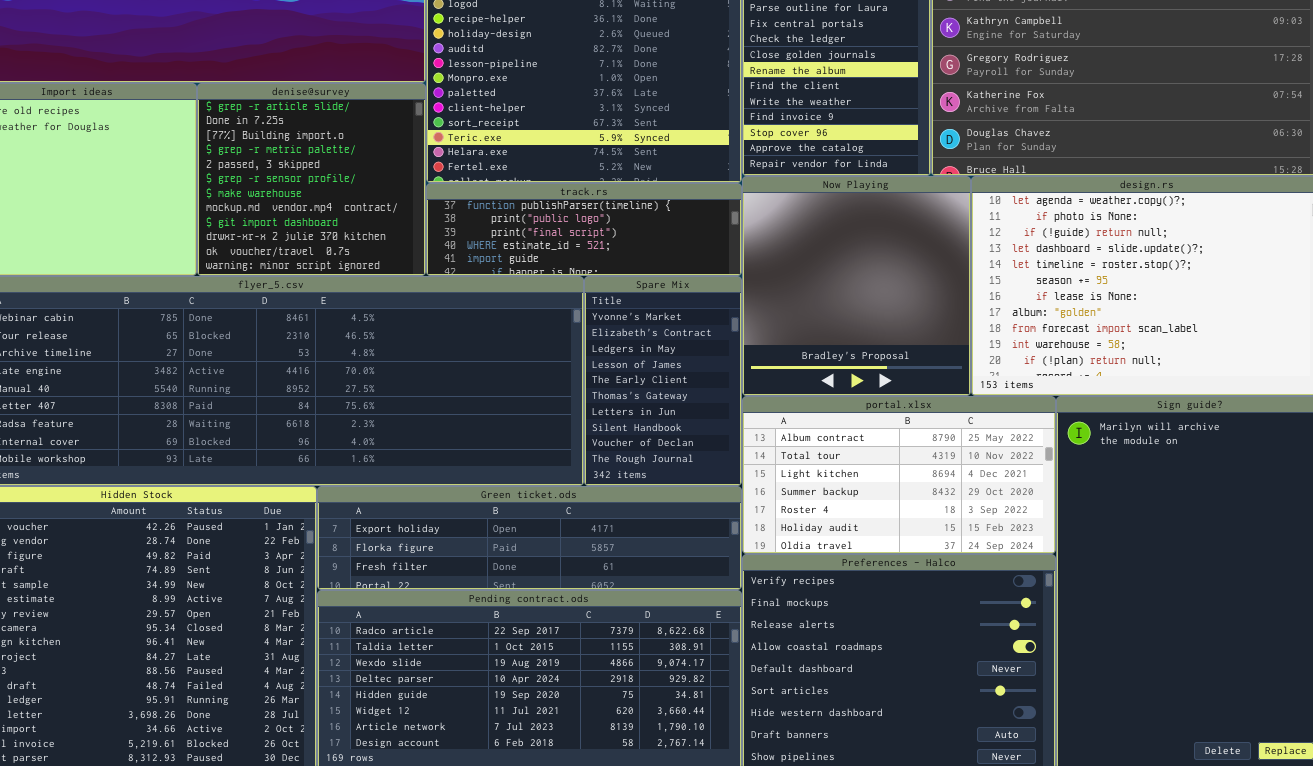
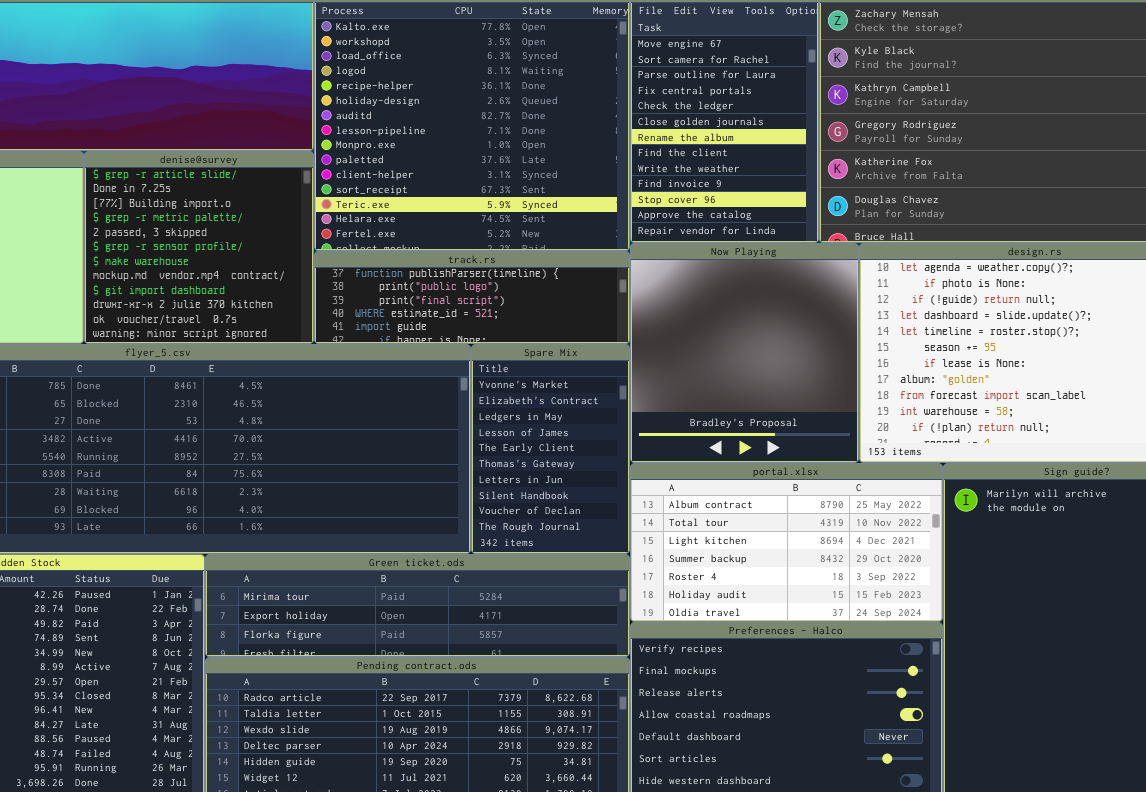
Green ticket.ods: [317,486,742,590] -> [205,554,630,657], scrolled up 1 row

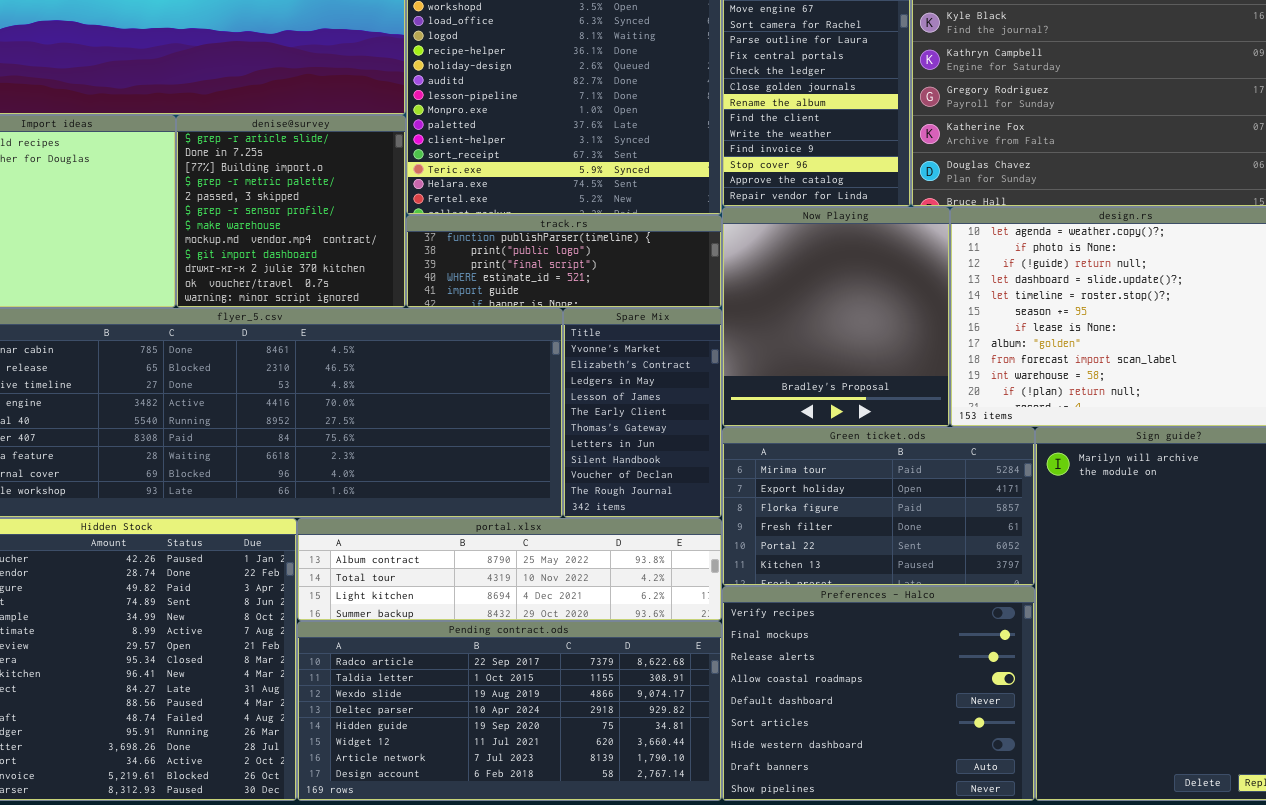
portal.xlsx: [630,463,943,622] -> [297,518,722,621], moved, resized
Green ticket.ods: [205,554,630,657] -> [722,427,1035,586], moved, resized

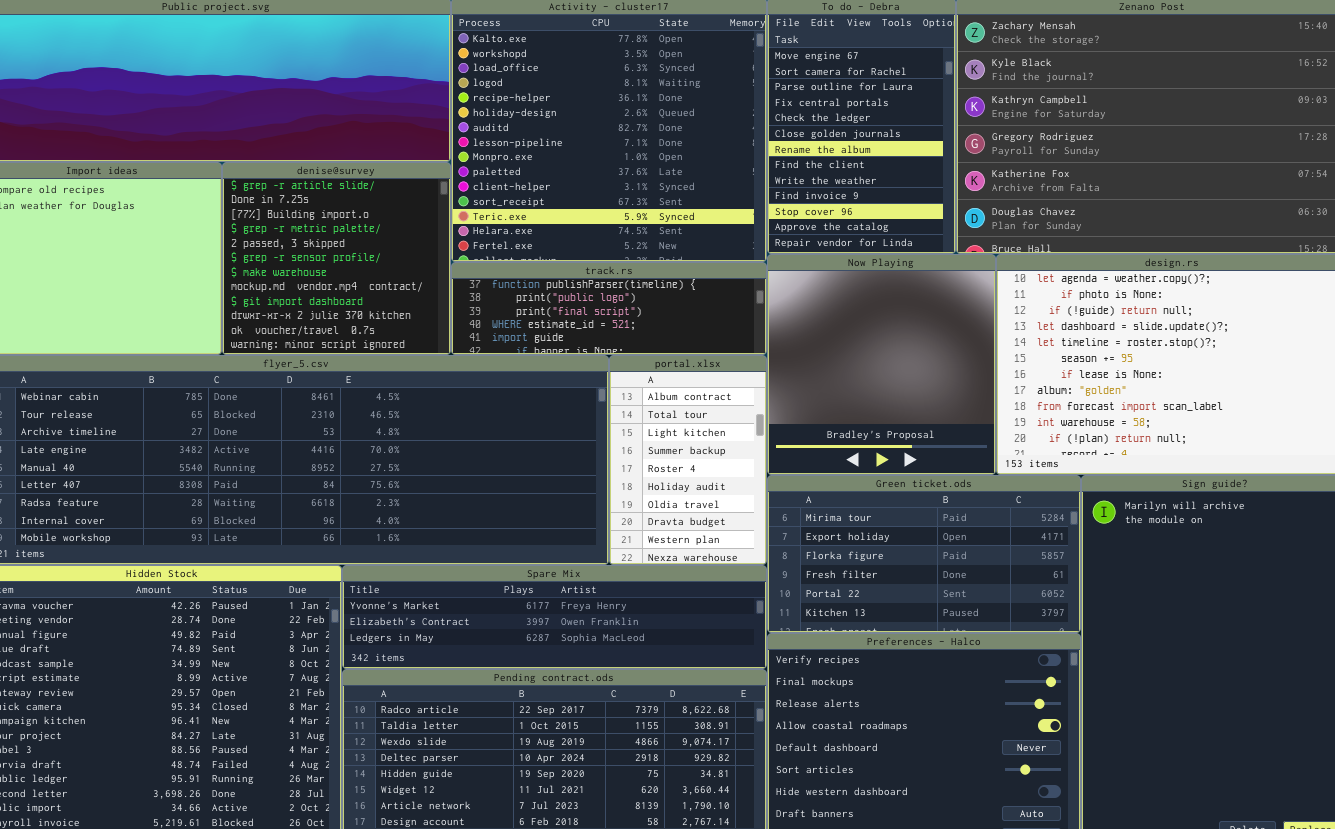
Spare Mix: [563,308,722,518] -> [342,565,767,669], moved, resized
portal.xlsx: [297,518,722,621] -> [609,355,767,565], moved, resized

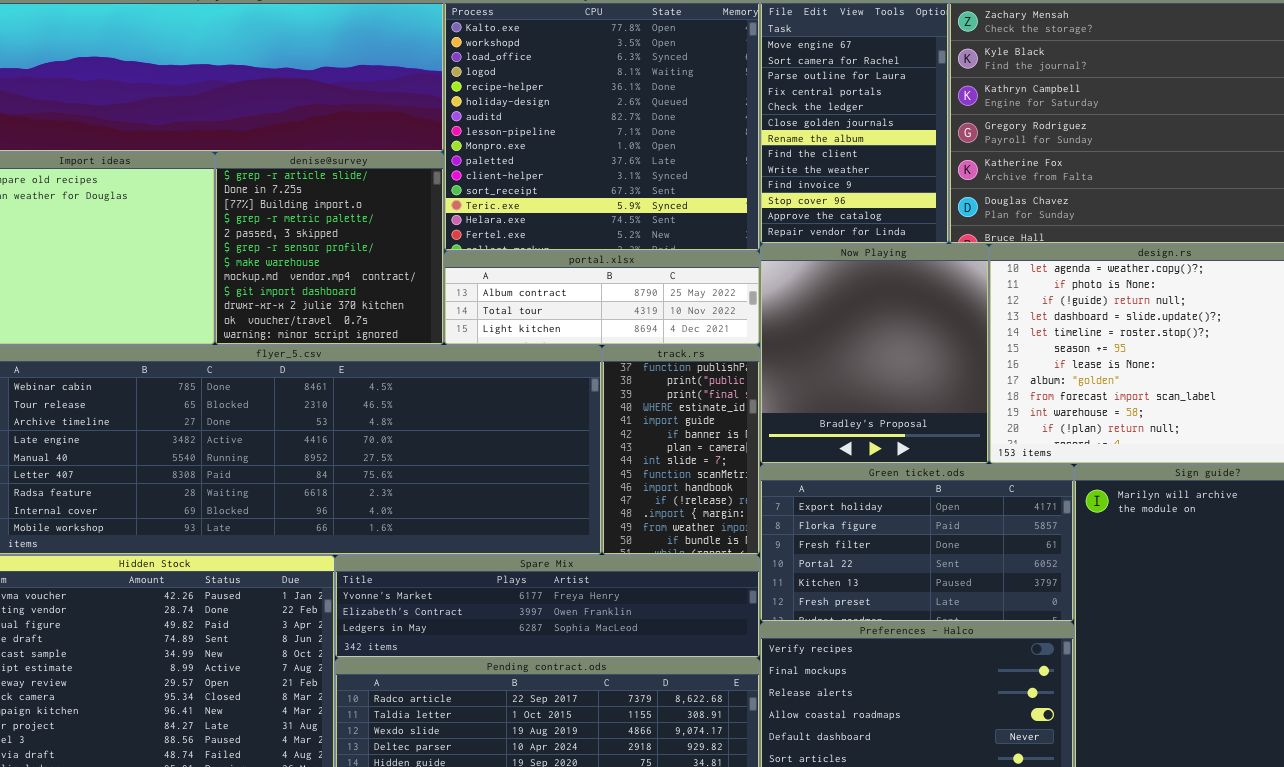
track.rs: [451,262,767,355] -> [602,345,760,555], moved, resized
portal.xlsx: [609,355,767,565] -> [444,251,760,345], moved, resized
Green ticket.ods: [767,475,1081,633] -> [760,464,1074,622], scrolled down 1 row

